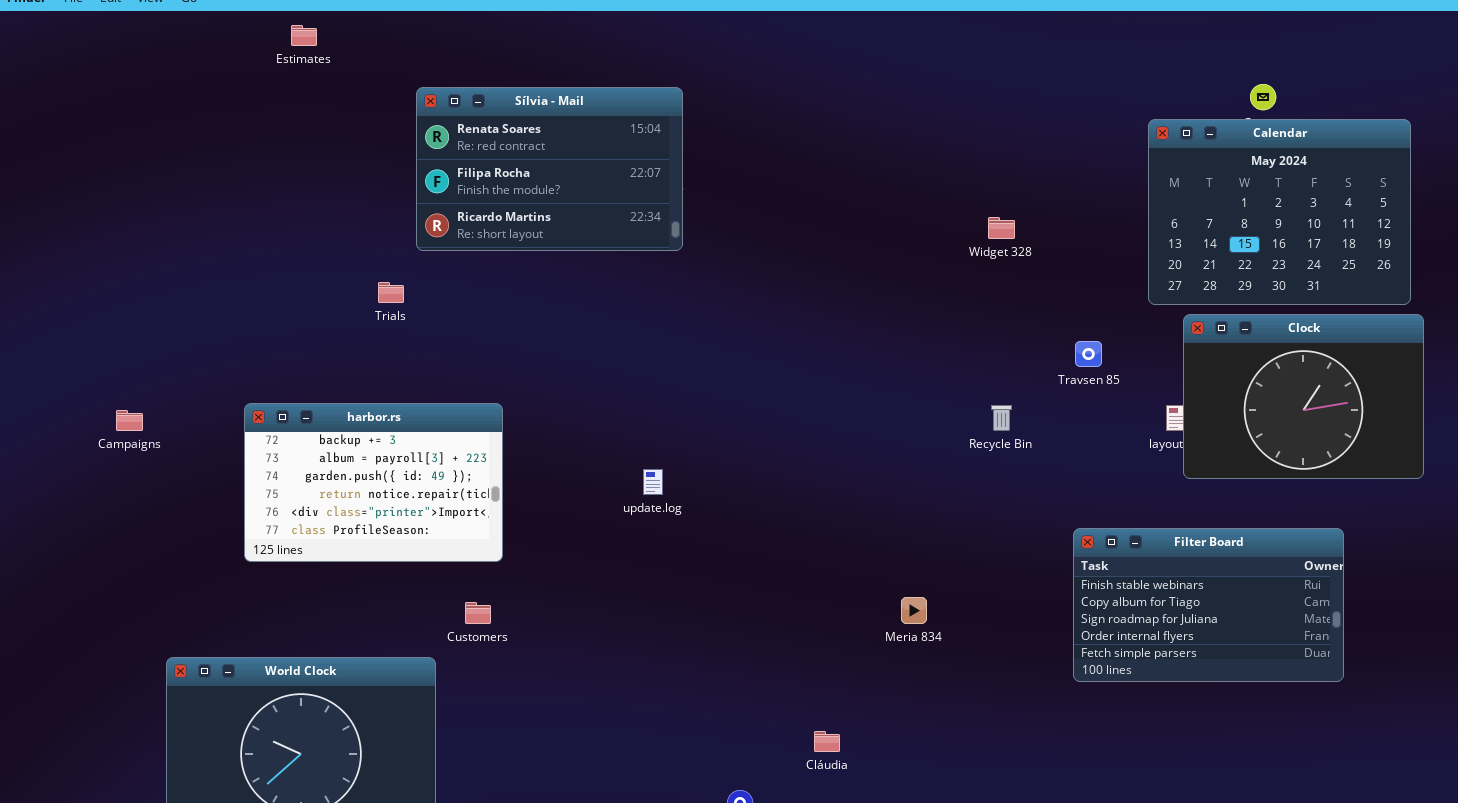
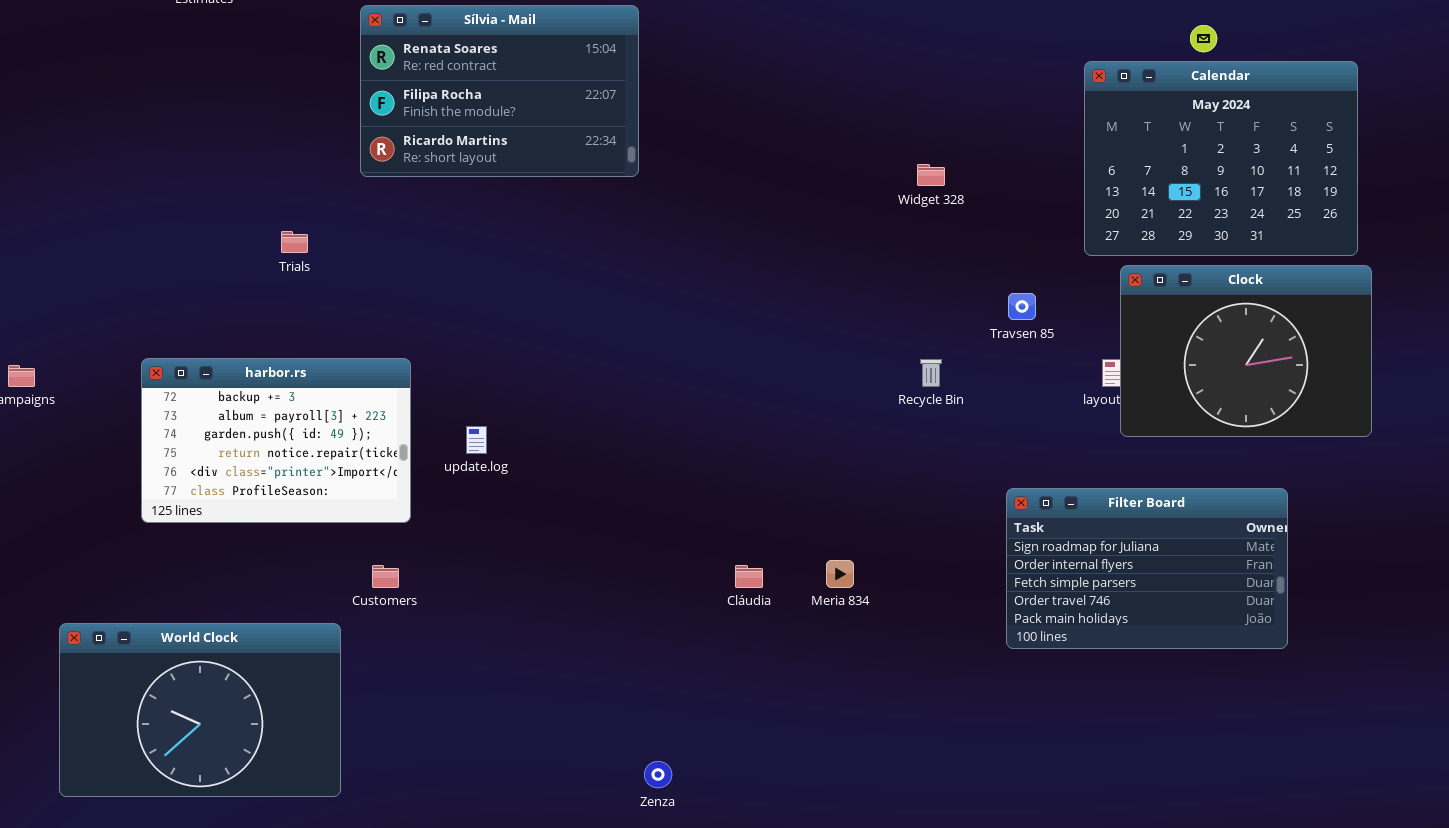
Sílvia - Mail: [416,87,683,251] -> [360,5,639,177], moved
update.log: [643,469,663,495] -> [466,426,487,454], moved
Filter Board: [1073,528,1344,682] -> [1006,488,1288,649], scrolled down 2 rows
Cláudia: [814,731,840,752] -> [735,565,763,588], moved

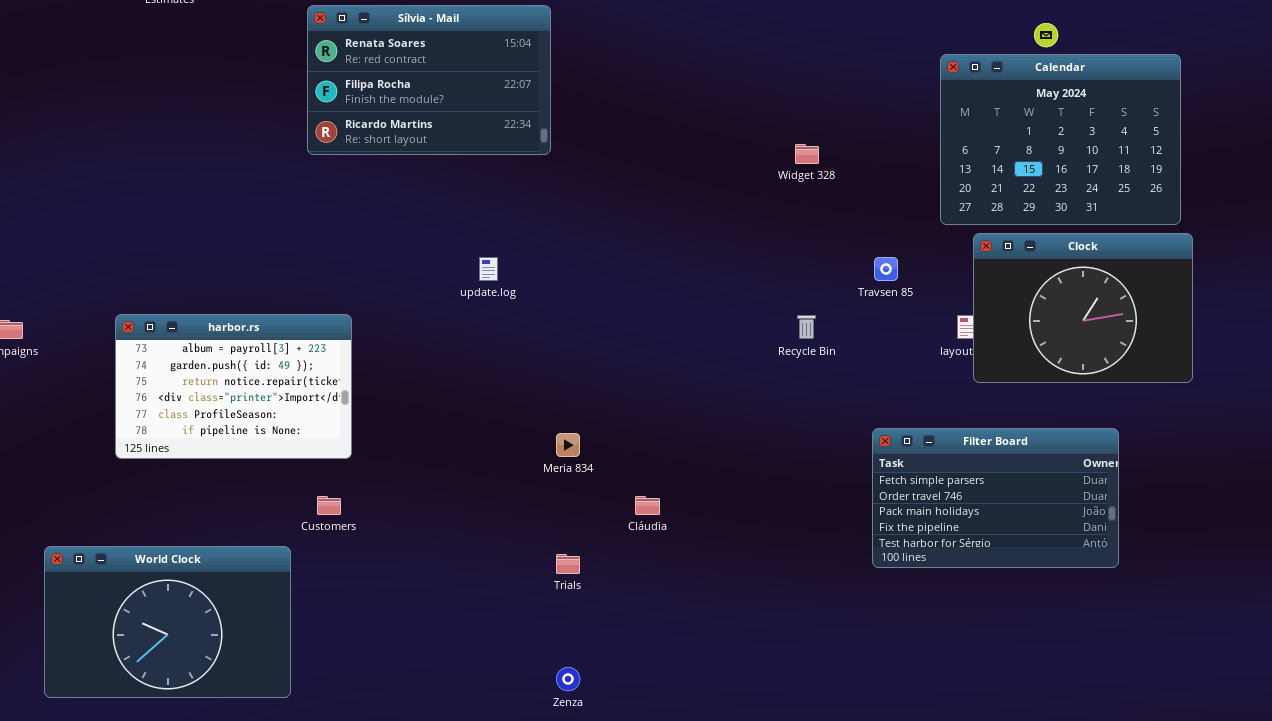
Trials: [281,231,308,253] -> [556,554,580,574], moved
harbor.rs: [141,358,411,523] -> [115,314,352,459], scrolled down 1 row
update.log: [466,426,487,454] -> [479,257,498,281], moved
Filter Board: [1006,488,1288,649] -> [872,428,1119,568], scrolled down 2 rows
Meria 834: [826,560,854,588] -> [556,433,580,457], moved

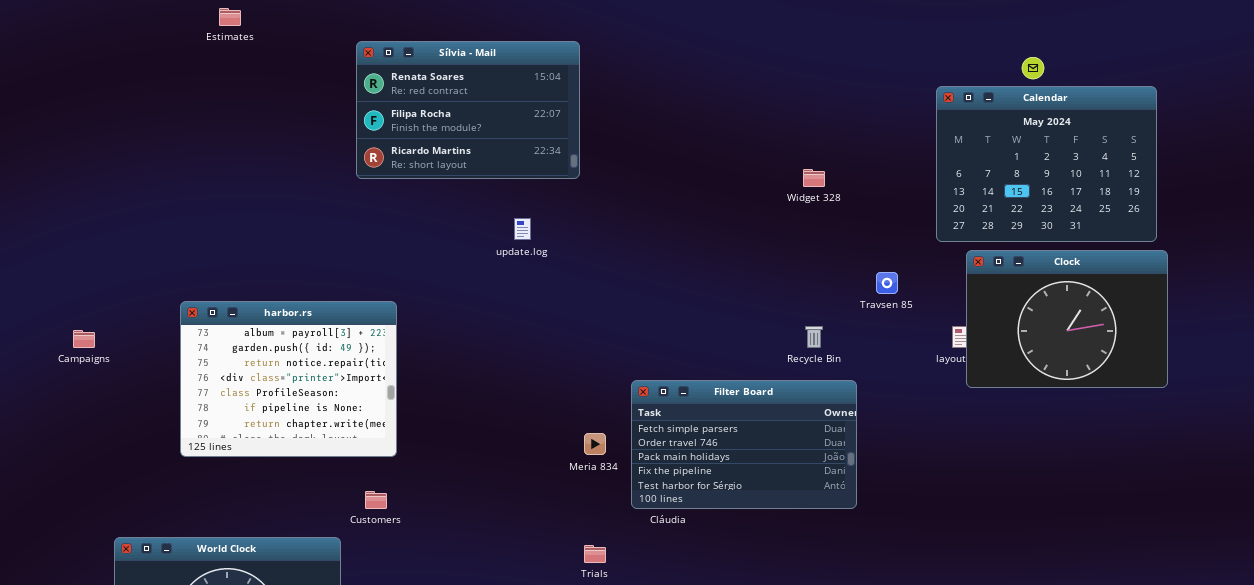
update.log: [479,257,498,281] -> [514,218,531,240], moved
harbor.rs: [115,314,352,459] -> [180,301,397,457], resized
Filter Board: [872,428,1119,568] -> [631,380,857,509], moved

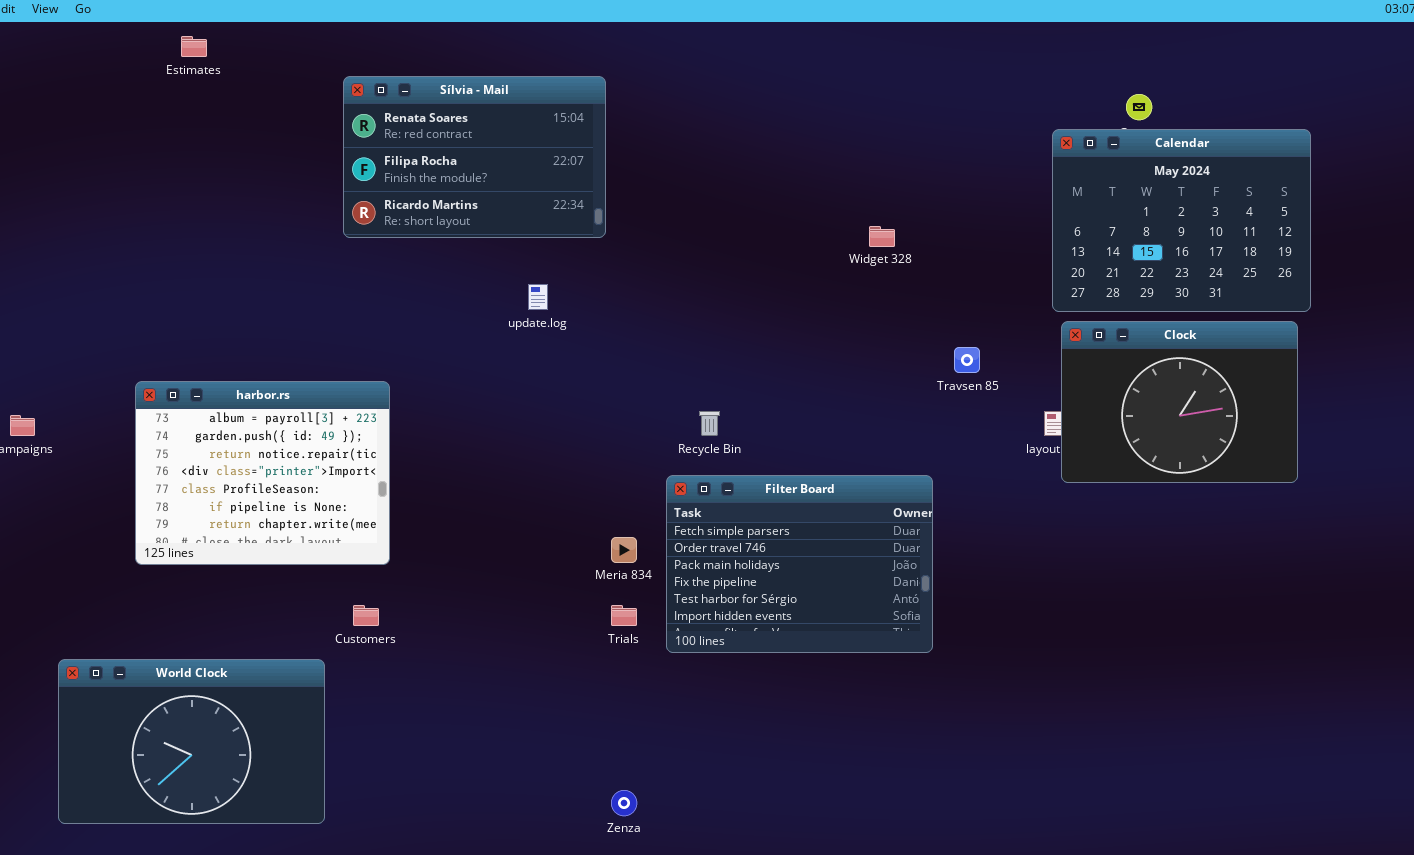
Calendar: [936,86,1157,242] -> [1052,129,1311,312], moved
Recycle Bin: [805,326,823,348] -> [699,411,720,436], moved
Filter Board: [631,380,857,509] -> [666,475,933,653], resized
Trials: [584,545,606,563] -> [611,605,637,626], moved

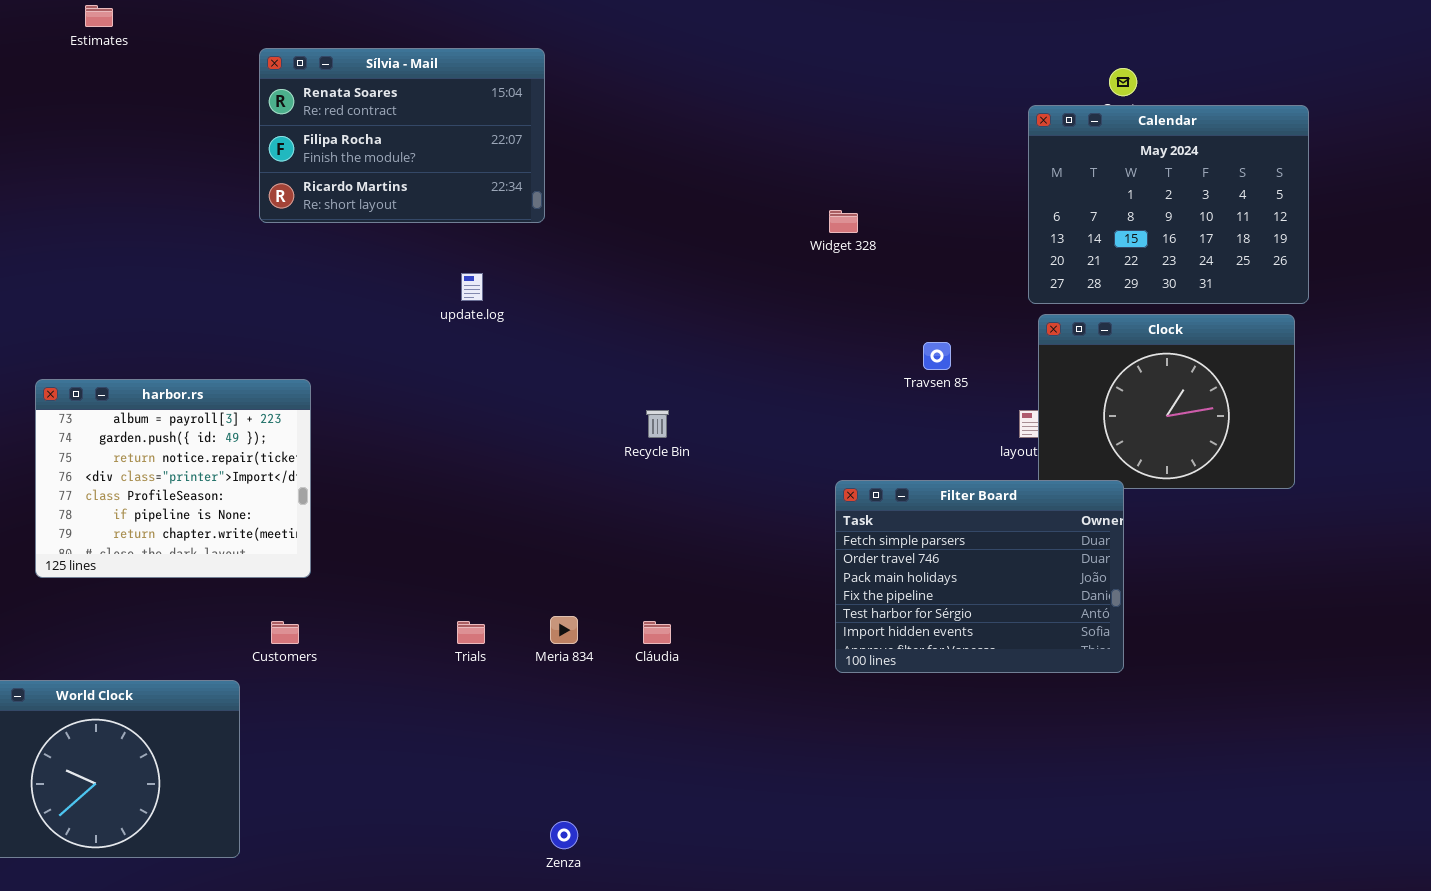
Filter Board: [666,475,933,653] -> [835,480,1124,673], moved
Meria 834: [611,537,637,563] -> [550,616,578,644], moved
Trials: [611,605,637,626] -> [457,621,485,644], moved

